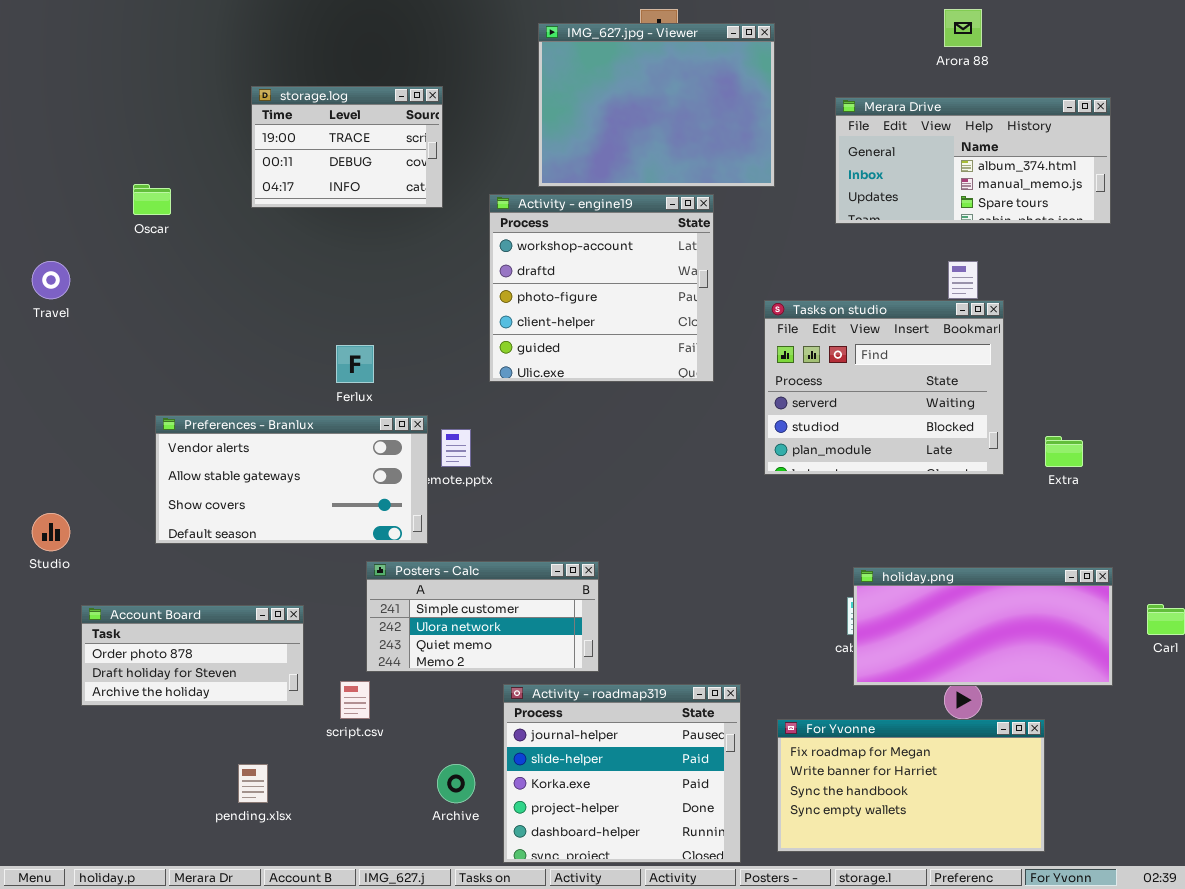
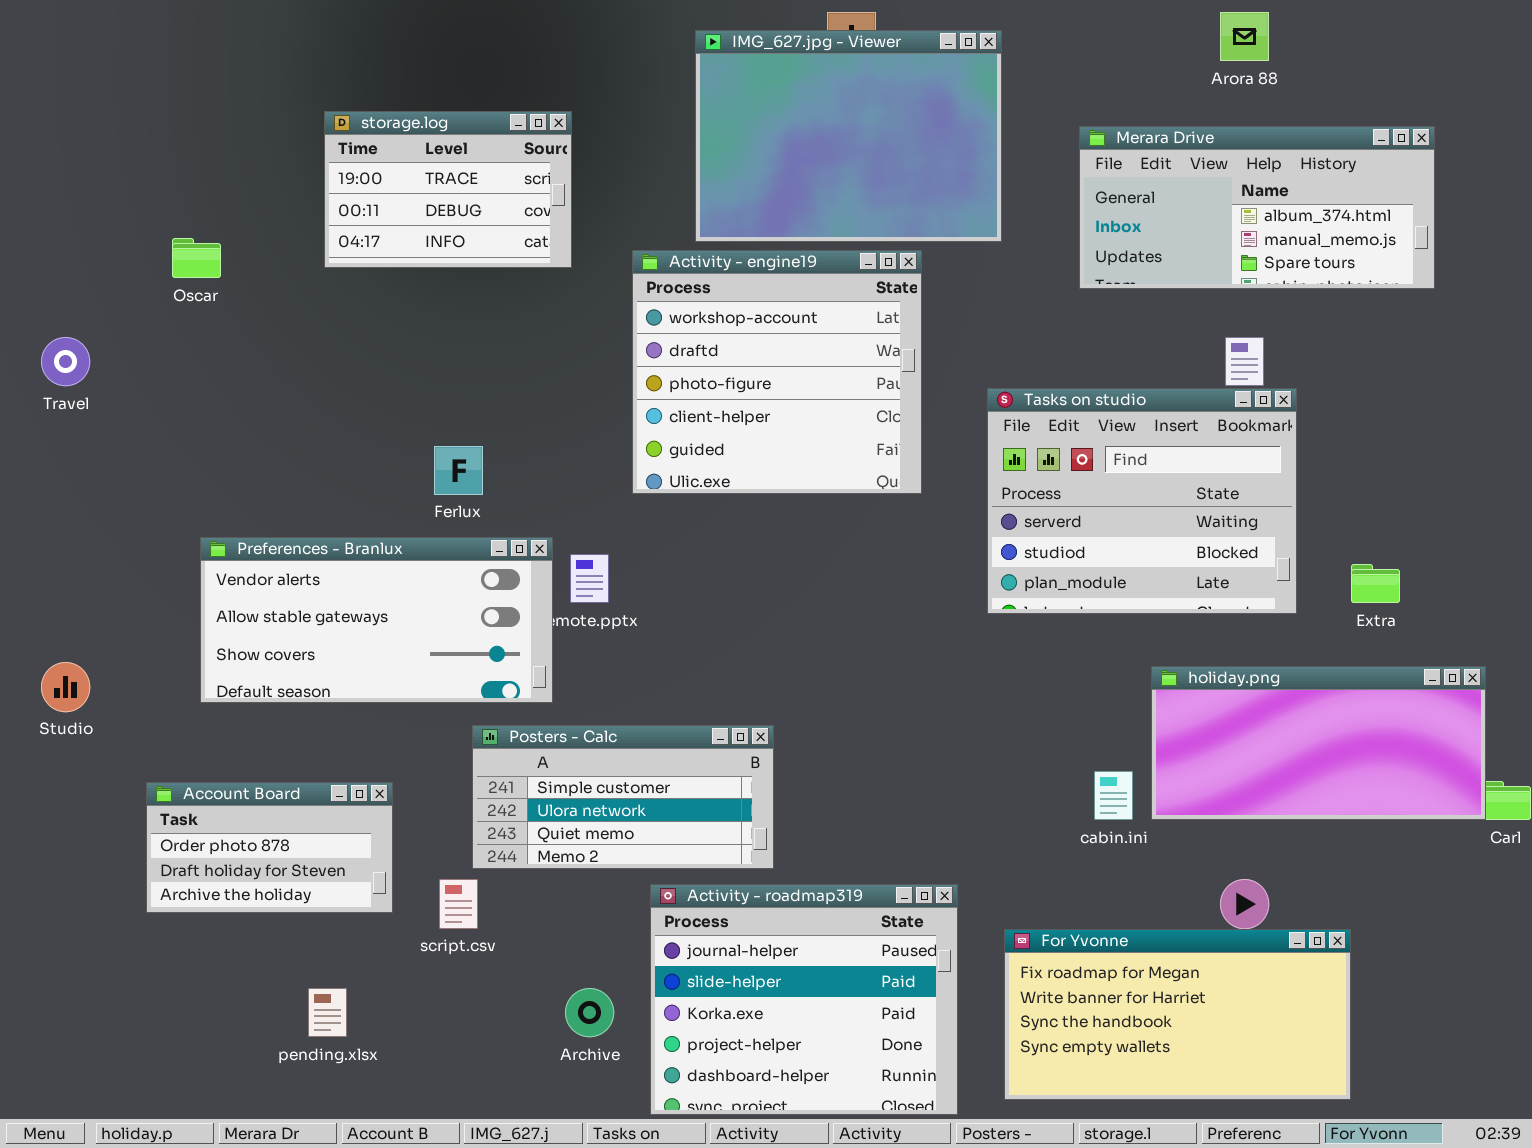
holiday.png: [853,567,1113,686] -> [1151,666,1486,820], moved
Account Board: [81,605,304,706] -> [146,782,393,913], resized

